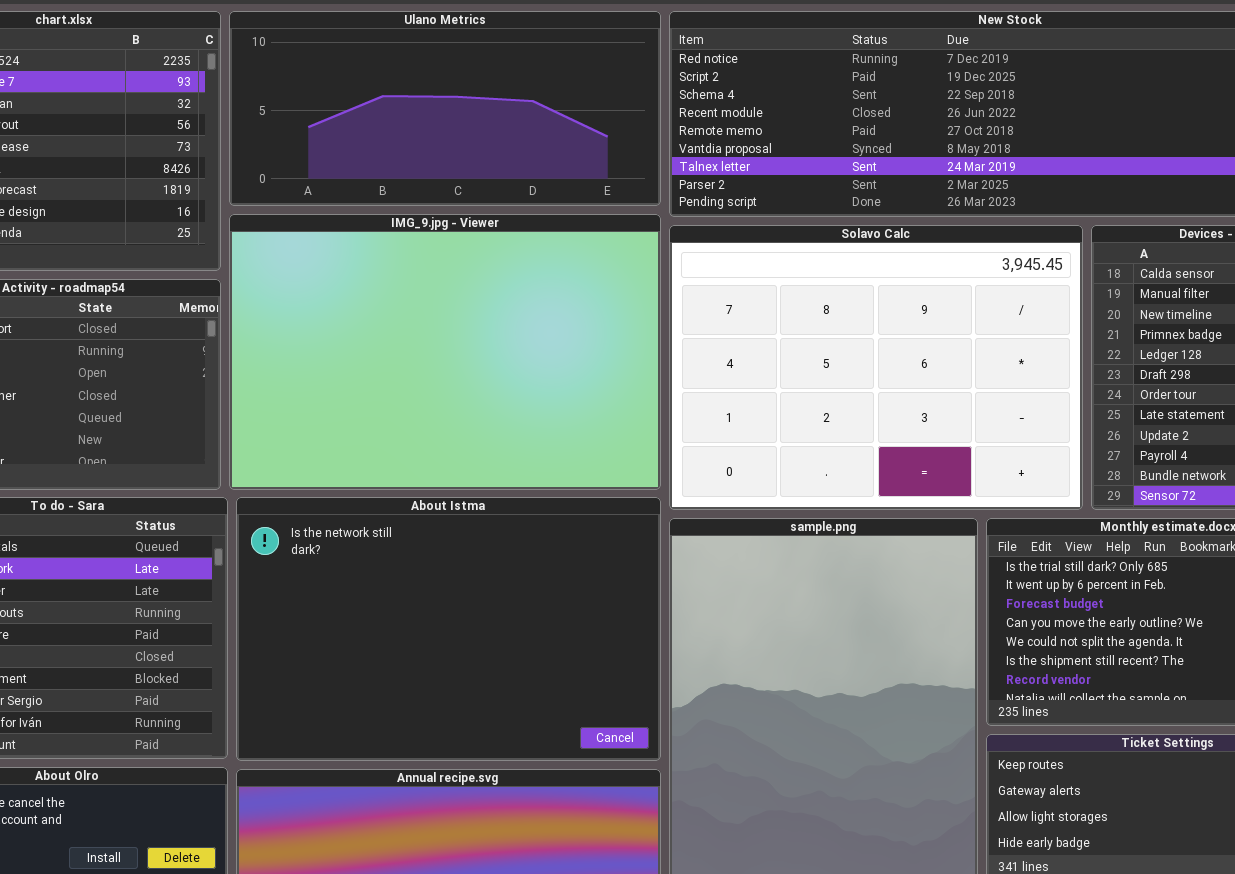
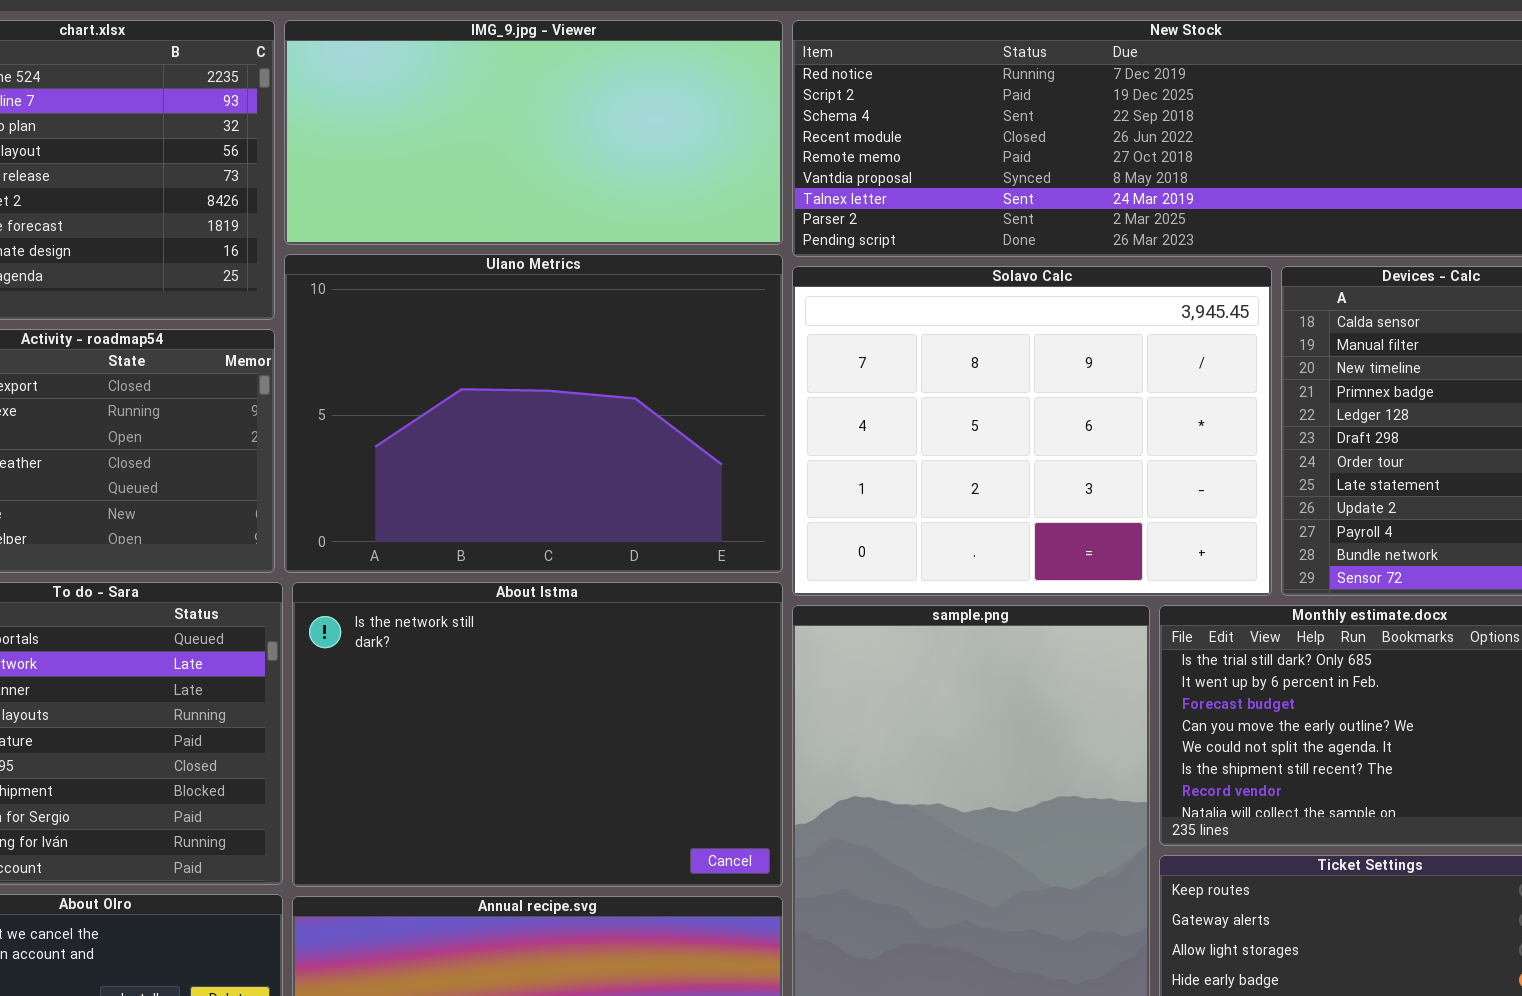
Ulano Metrics: [229,11,661,206] -> [284,254,783,573], moved, resized
IMG_9.jpg - Viewer: [229,214,661,490] -> [284,20,783,245], moved, resized

